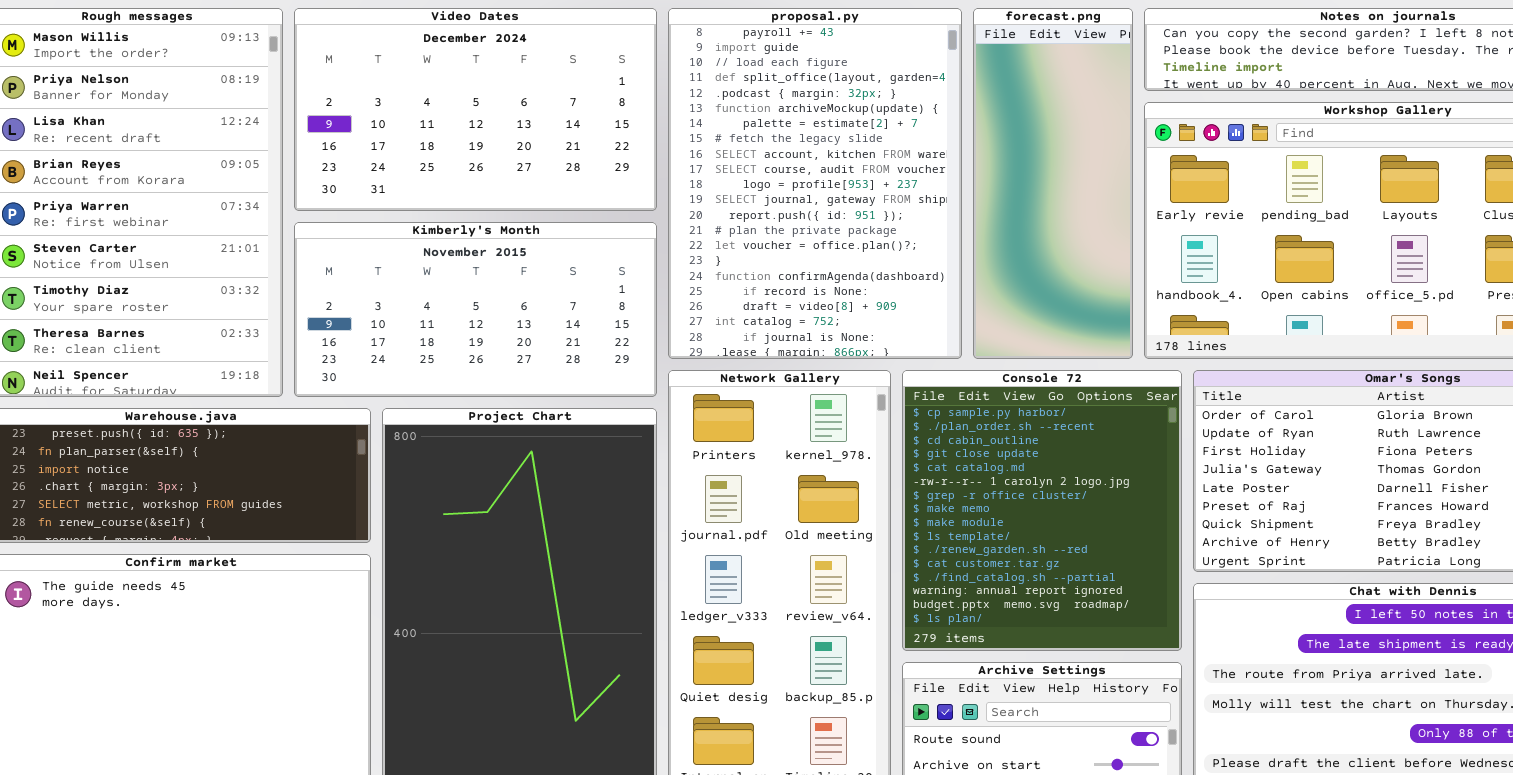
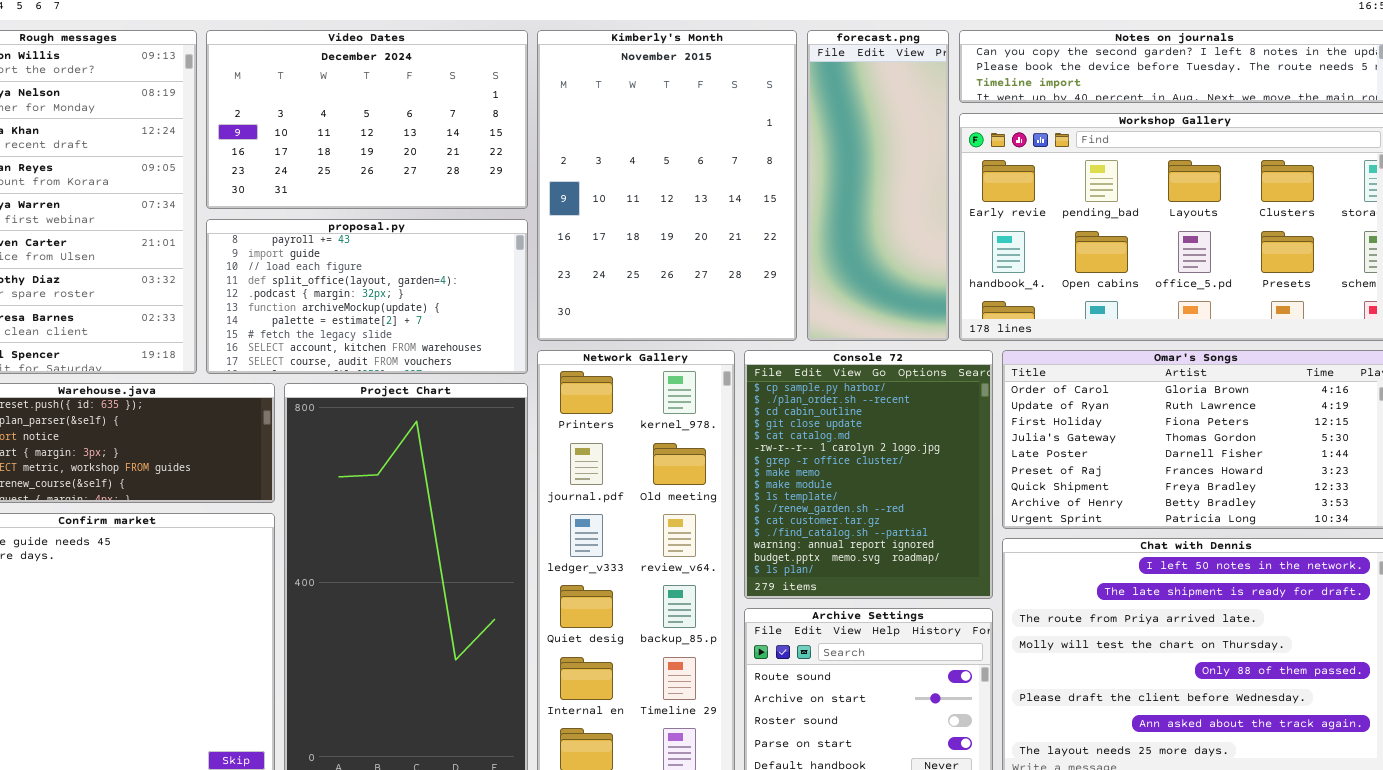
proposal.py: [668,8,962,359] -> [206,219,528,374], moved, resized
Kimberly's Month: [294,222,657,397] -> [537,30,797,341], moved, resized

